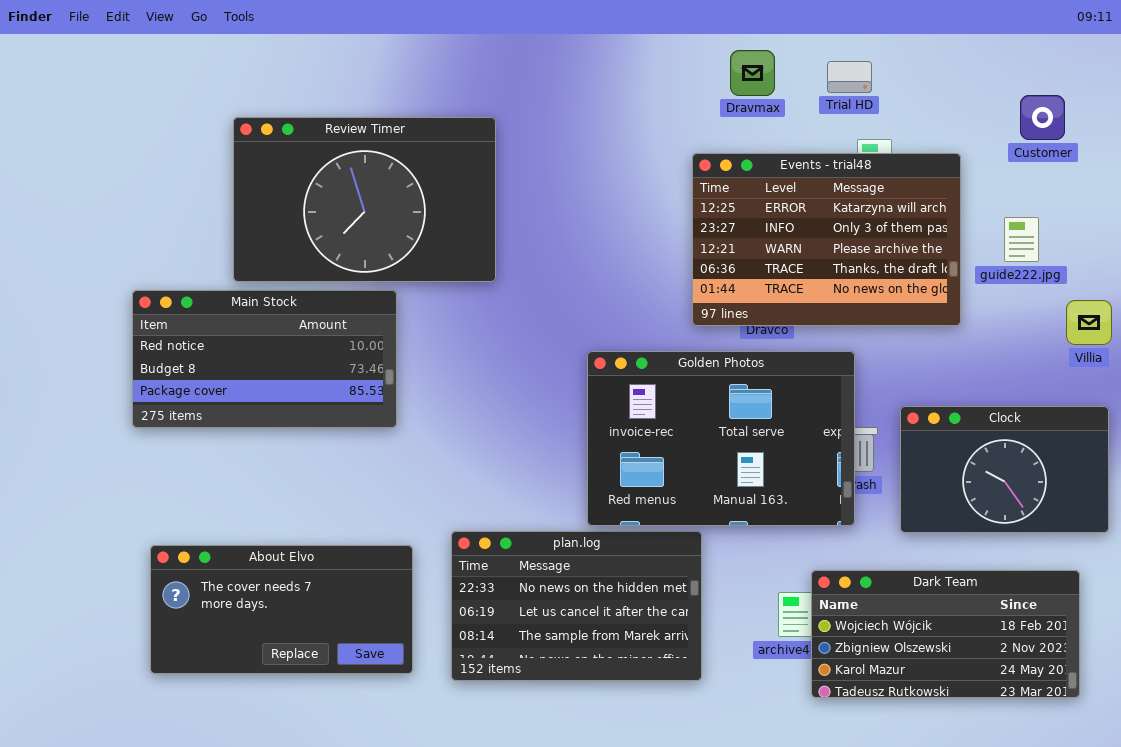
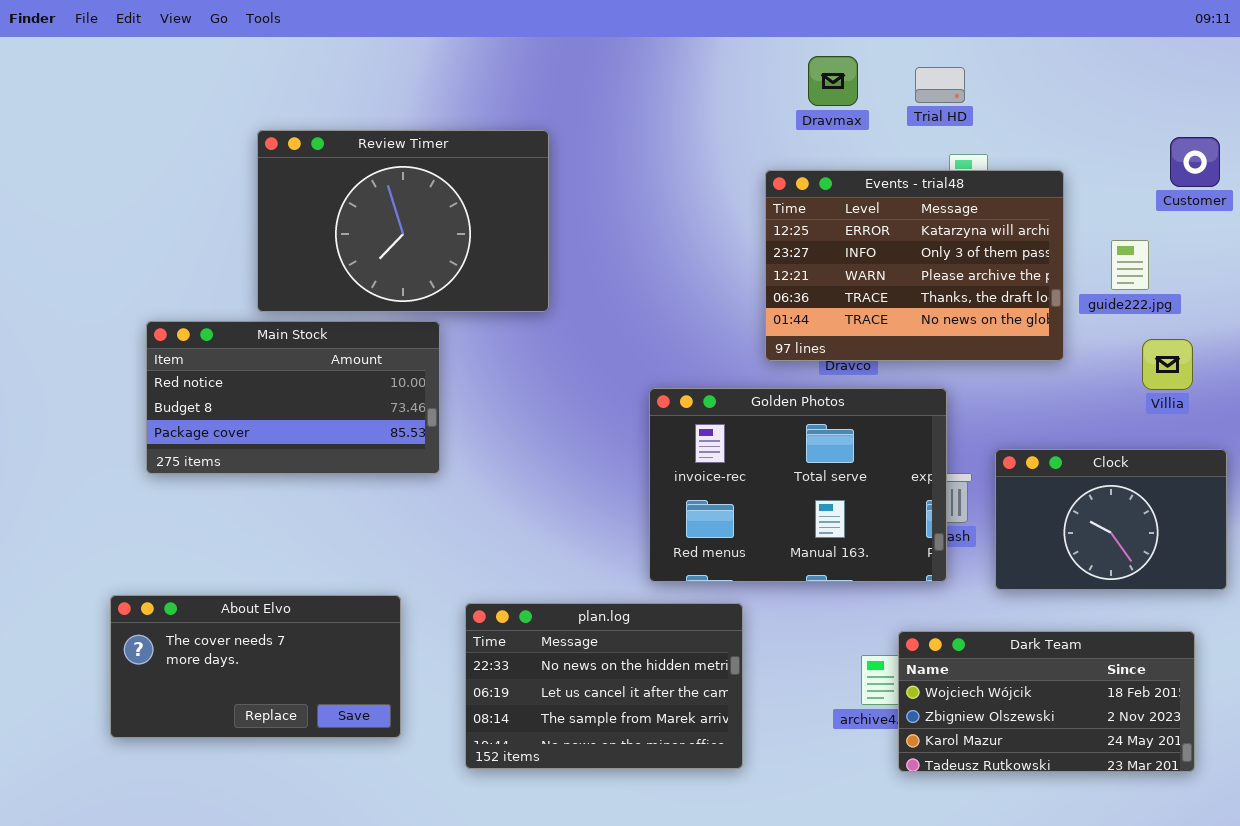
Customer: [1020,95,1065,140] -> [1170,137,1220,187], moved
Villia: [1066,300,1112,345] -> [1142,339,1193,390], moved
plan.log: [451,531,702,681] -> [465,603,743,769], moved
About Elvo: [150,545,413,674] -> [110,595,401,738], moved

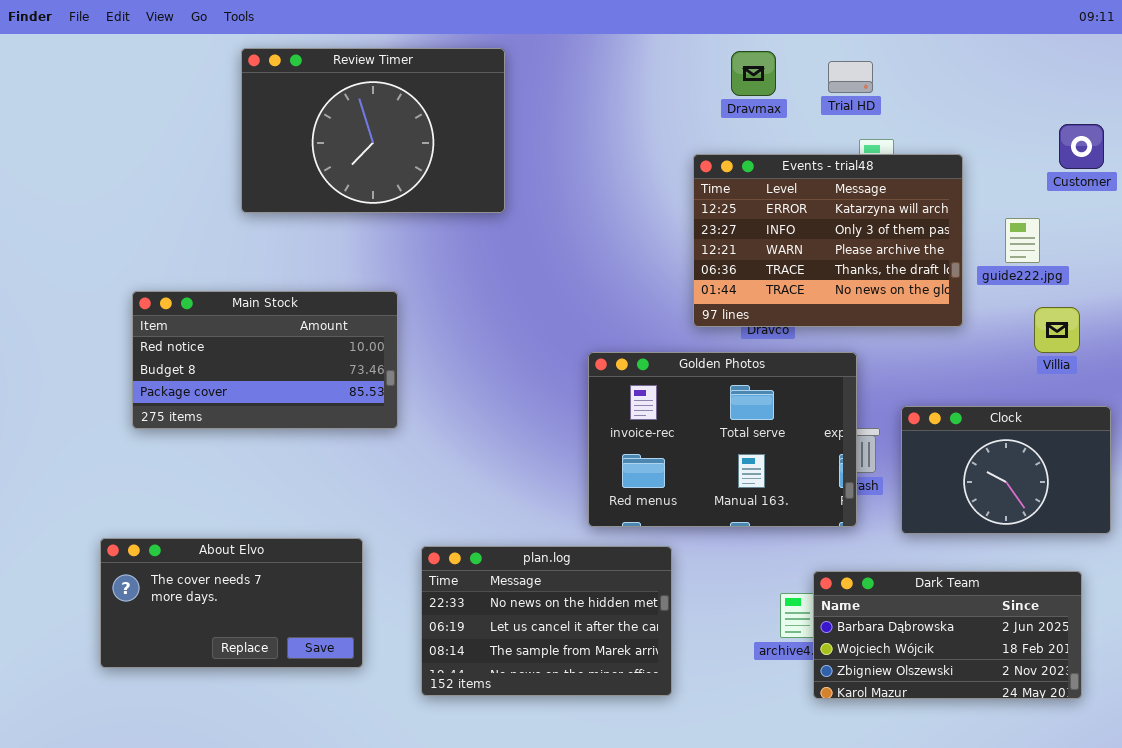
Review Timer: [257,130,549,312] -> [241,48,505,213], moved
Dark Team: [898,631,1195,772] -> [813,571,1082,699], scrolled up 1 row

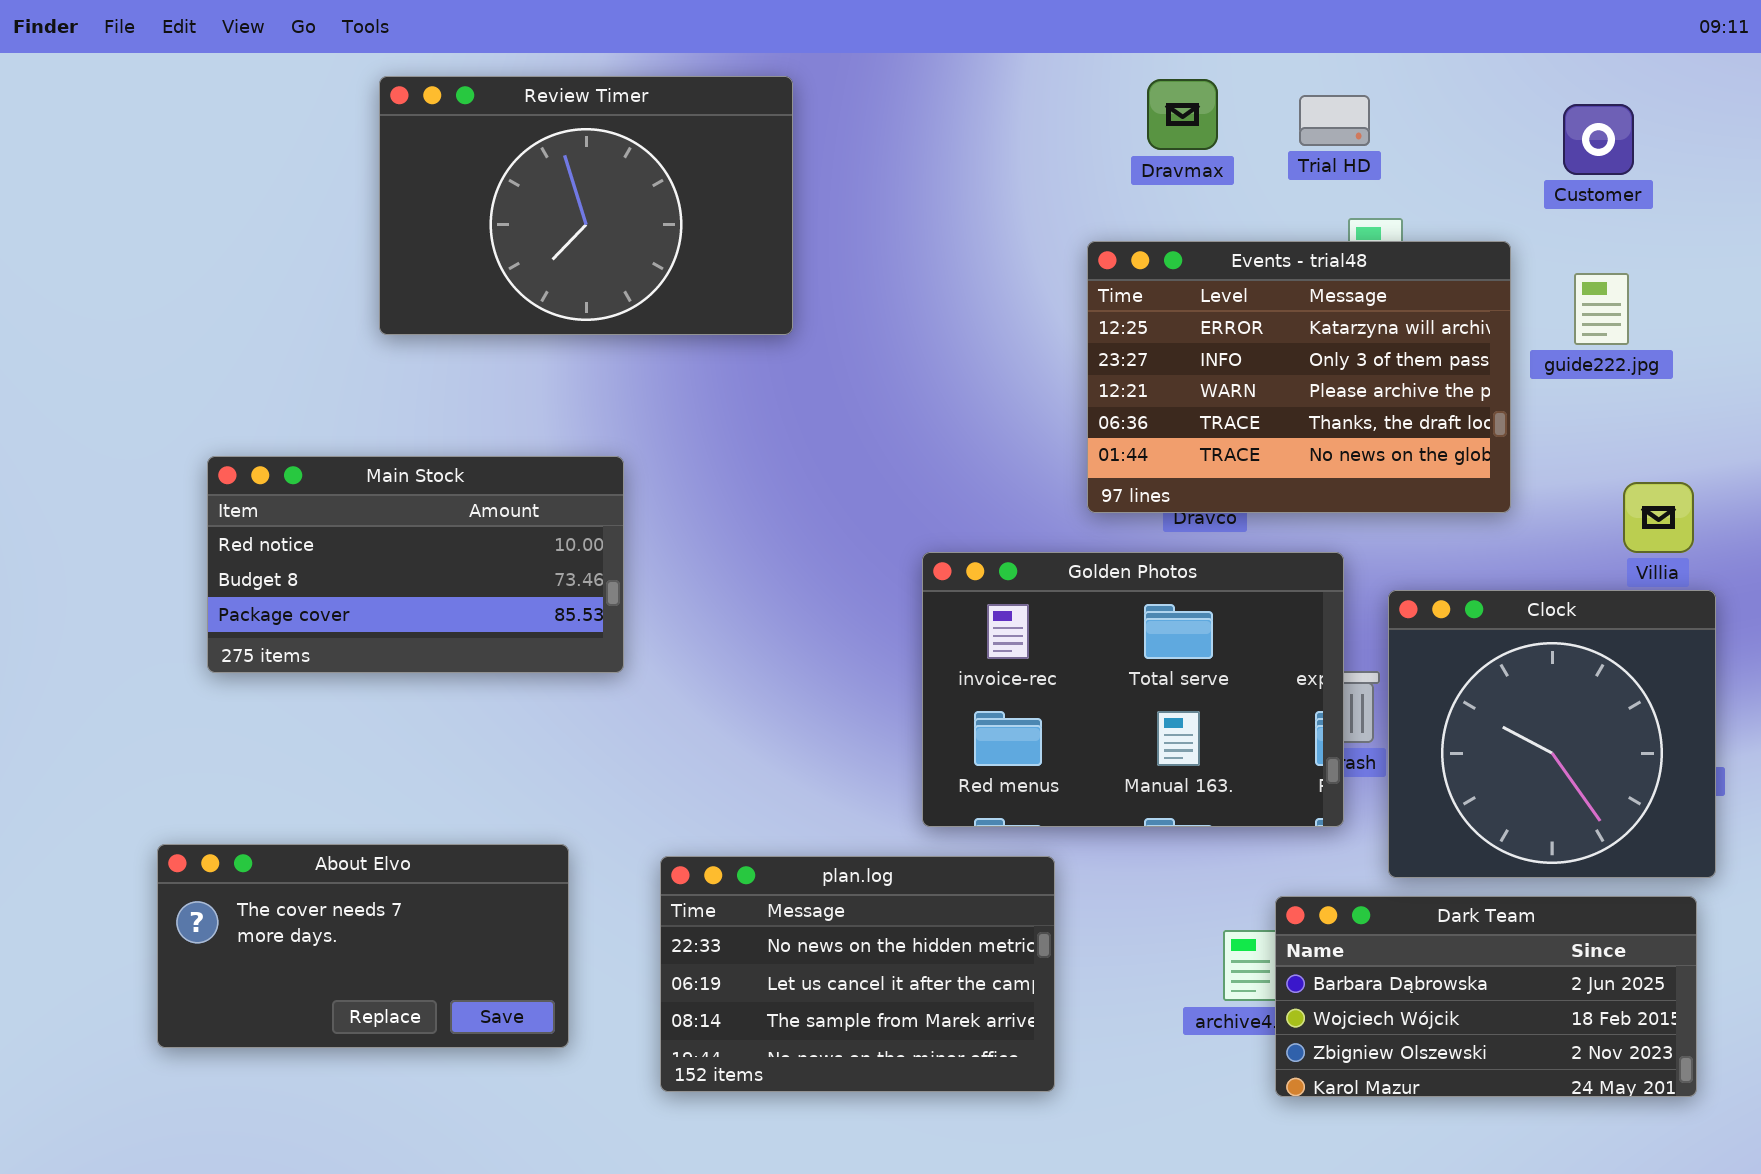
Customer: [1059,124,1104,169] -> [1563,104,1634,175], moved
guide222.jpg: [1005,218,1040,263] -> [1574,273,1629,345], moved
Clock: [901,406,1111,534] -> [1388,590,1716,878], moved, resized

